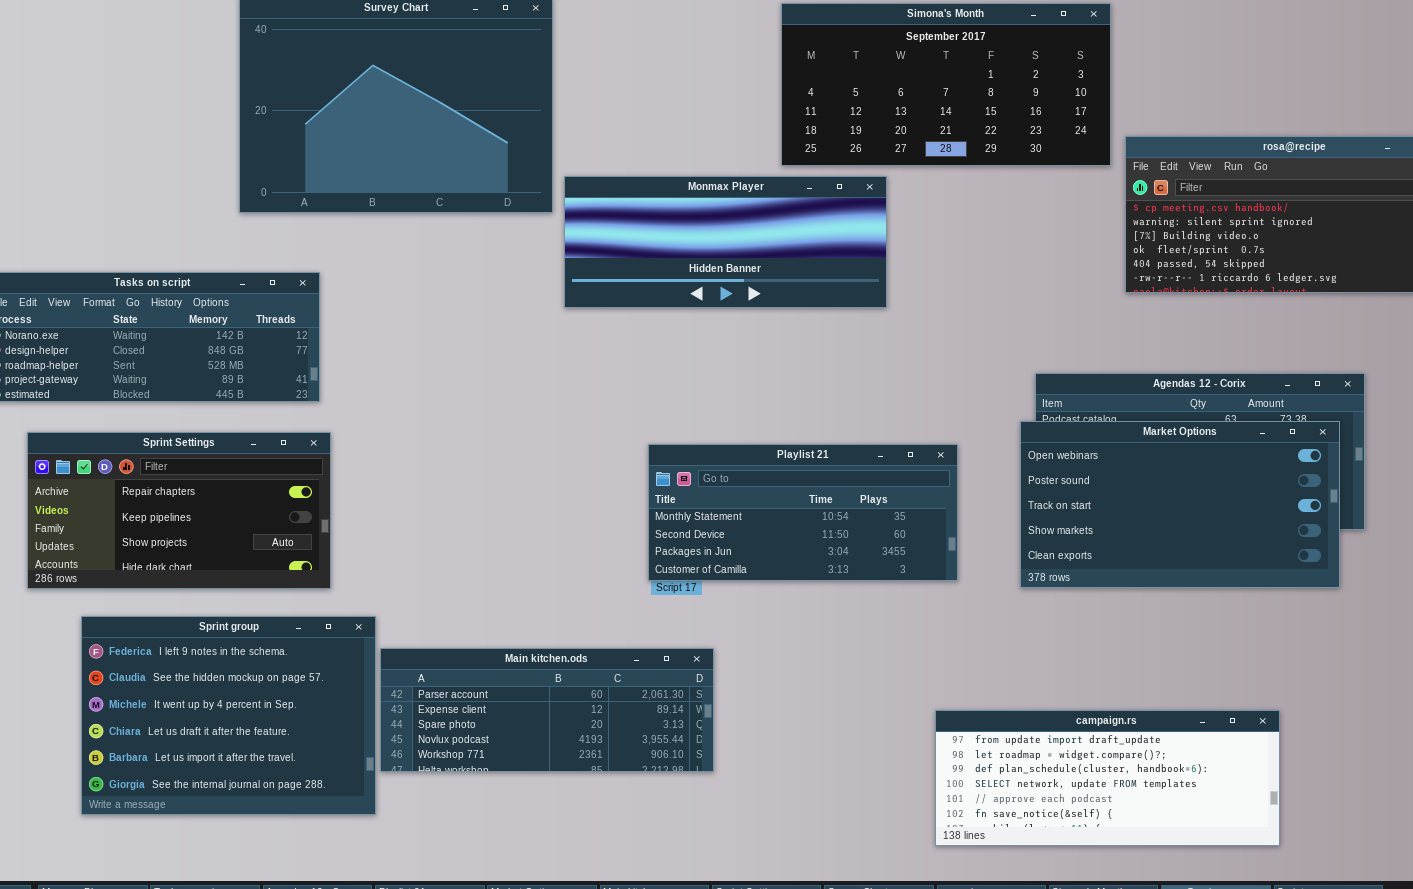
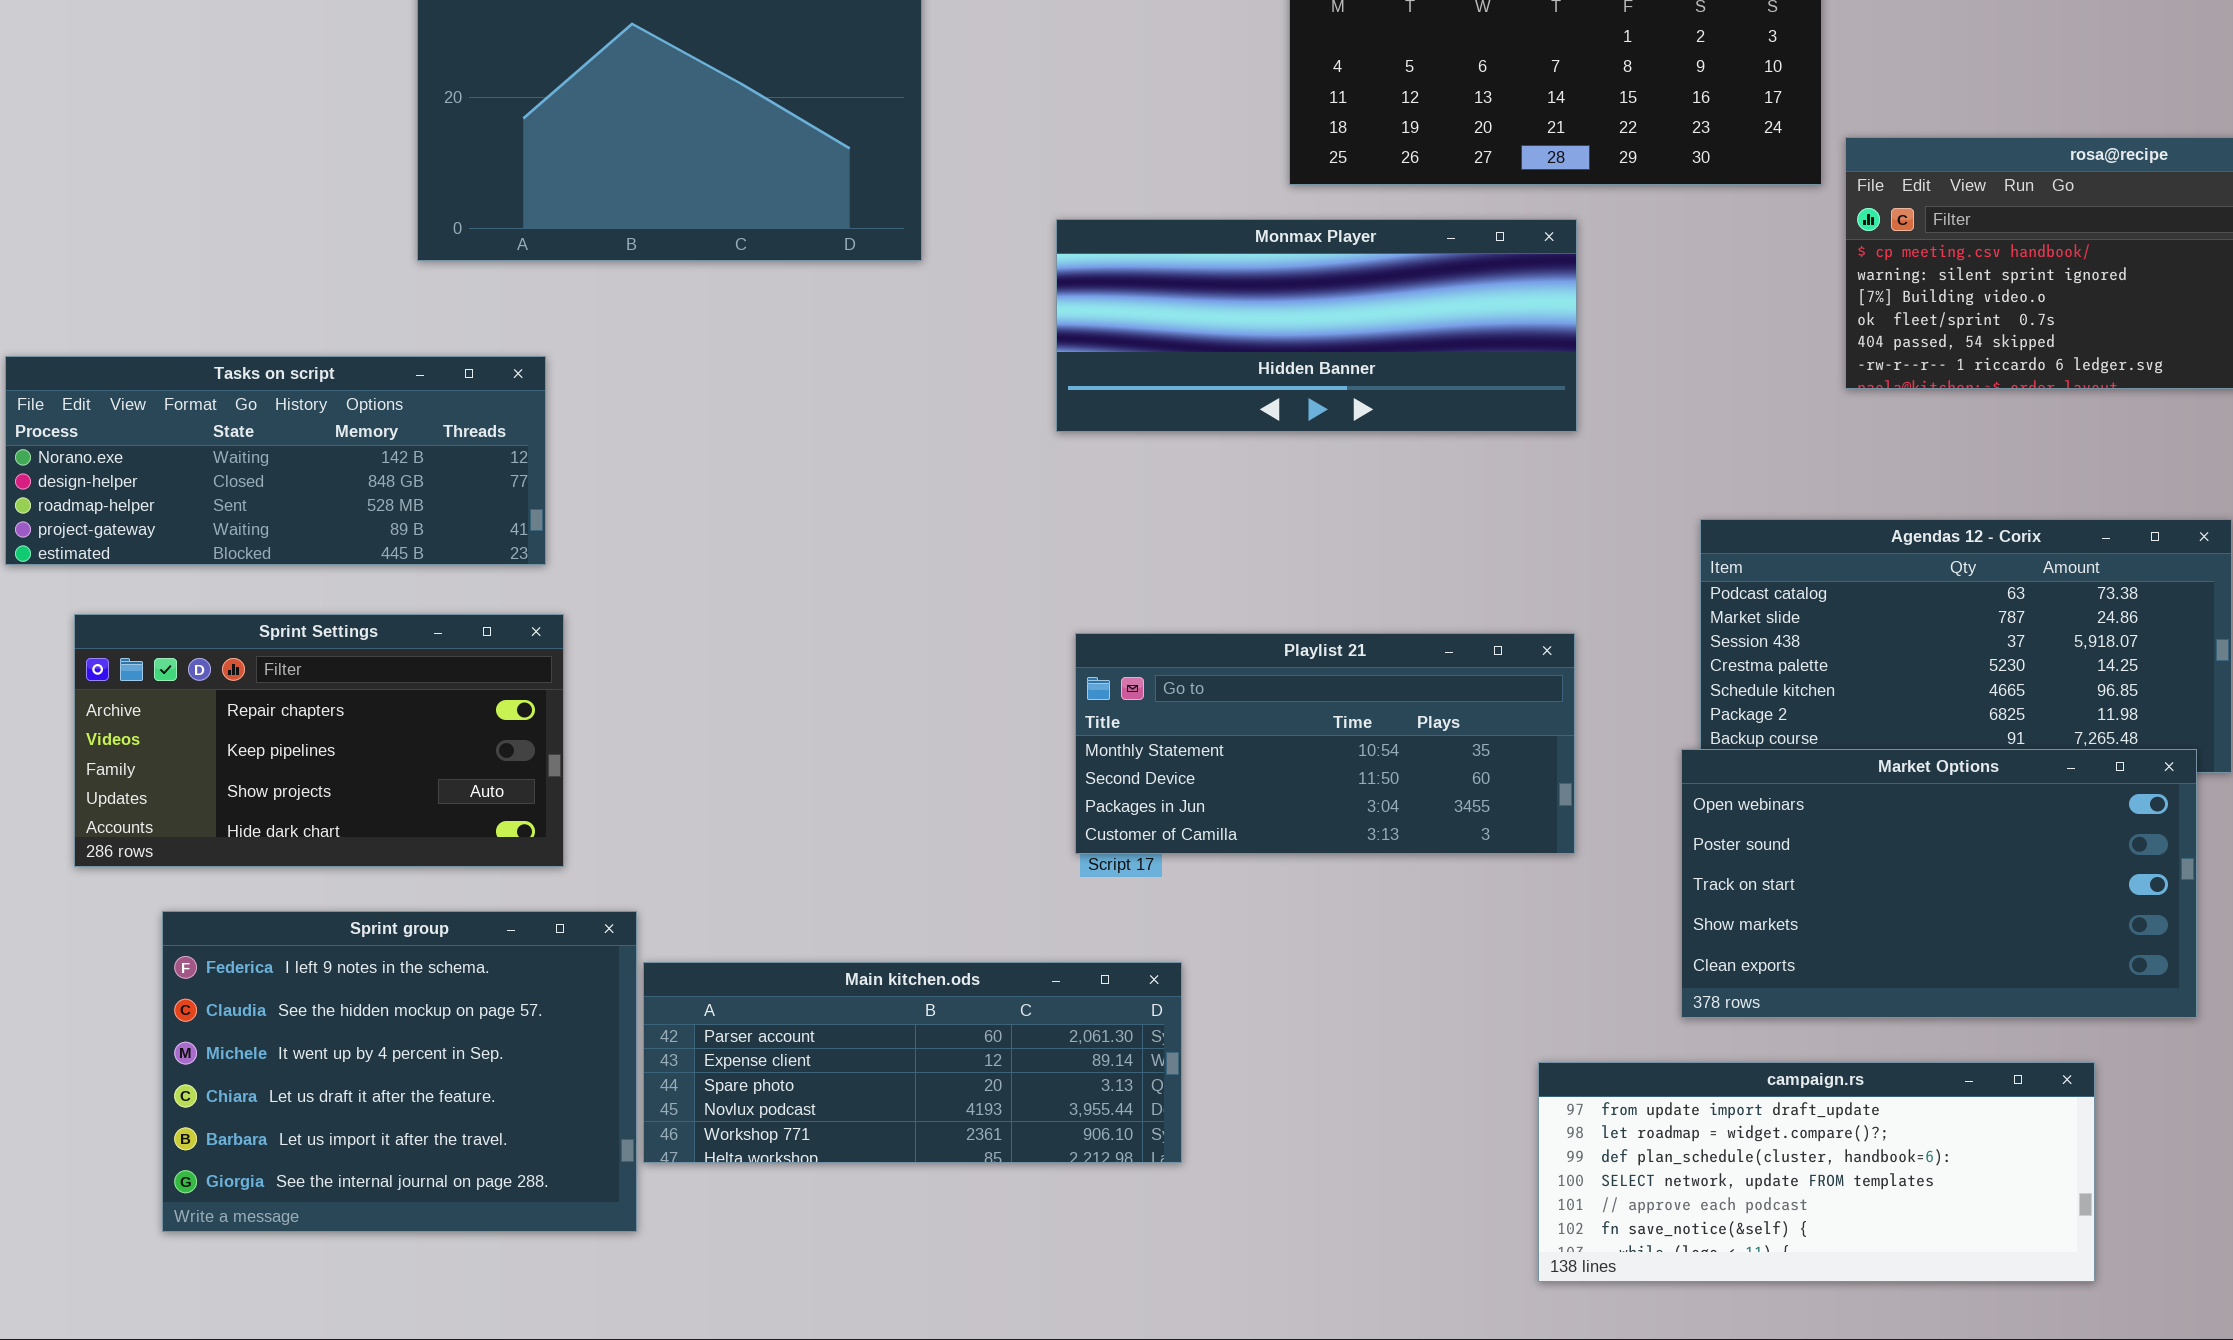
Monmax Player: [564,176,887,308] -> [1056,219,1577,432], moved
Market Options: [1020,421,1340,588] -> [1681,749,2197,1018], moved

